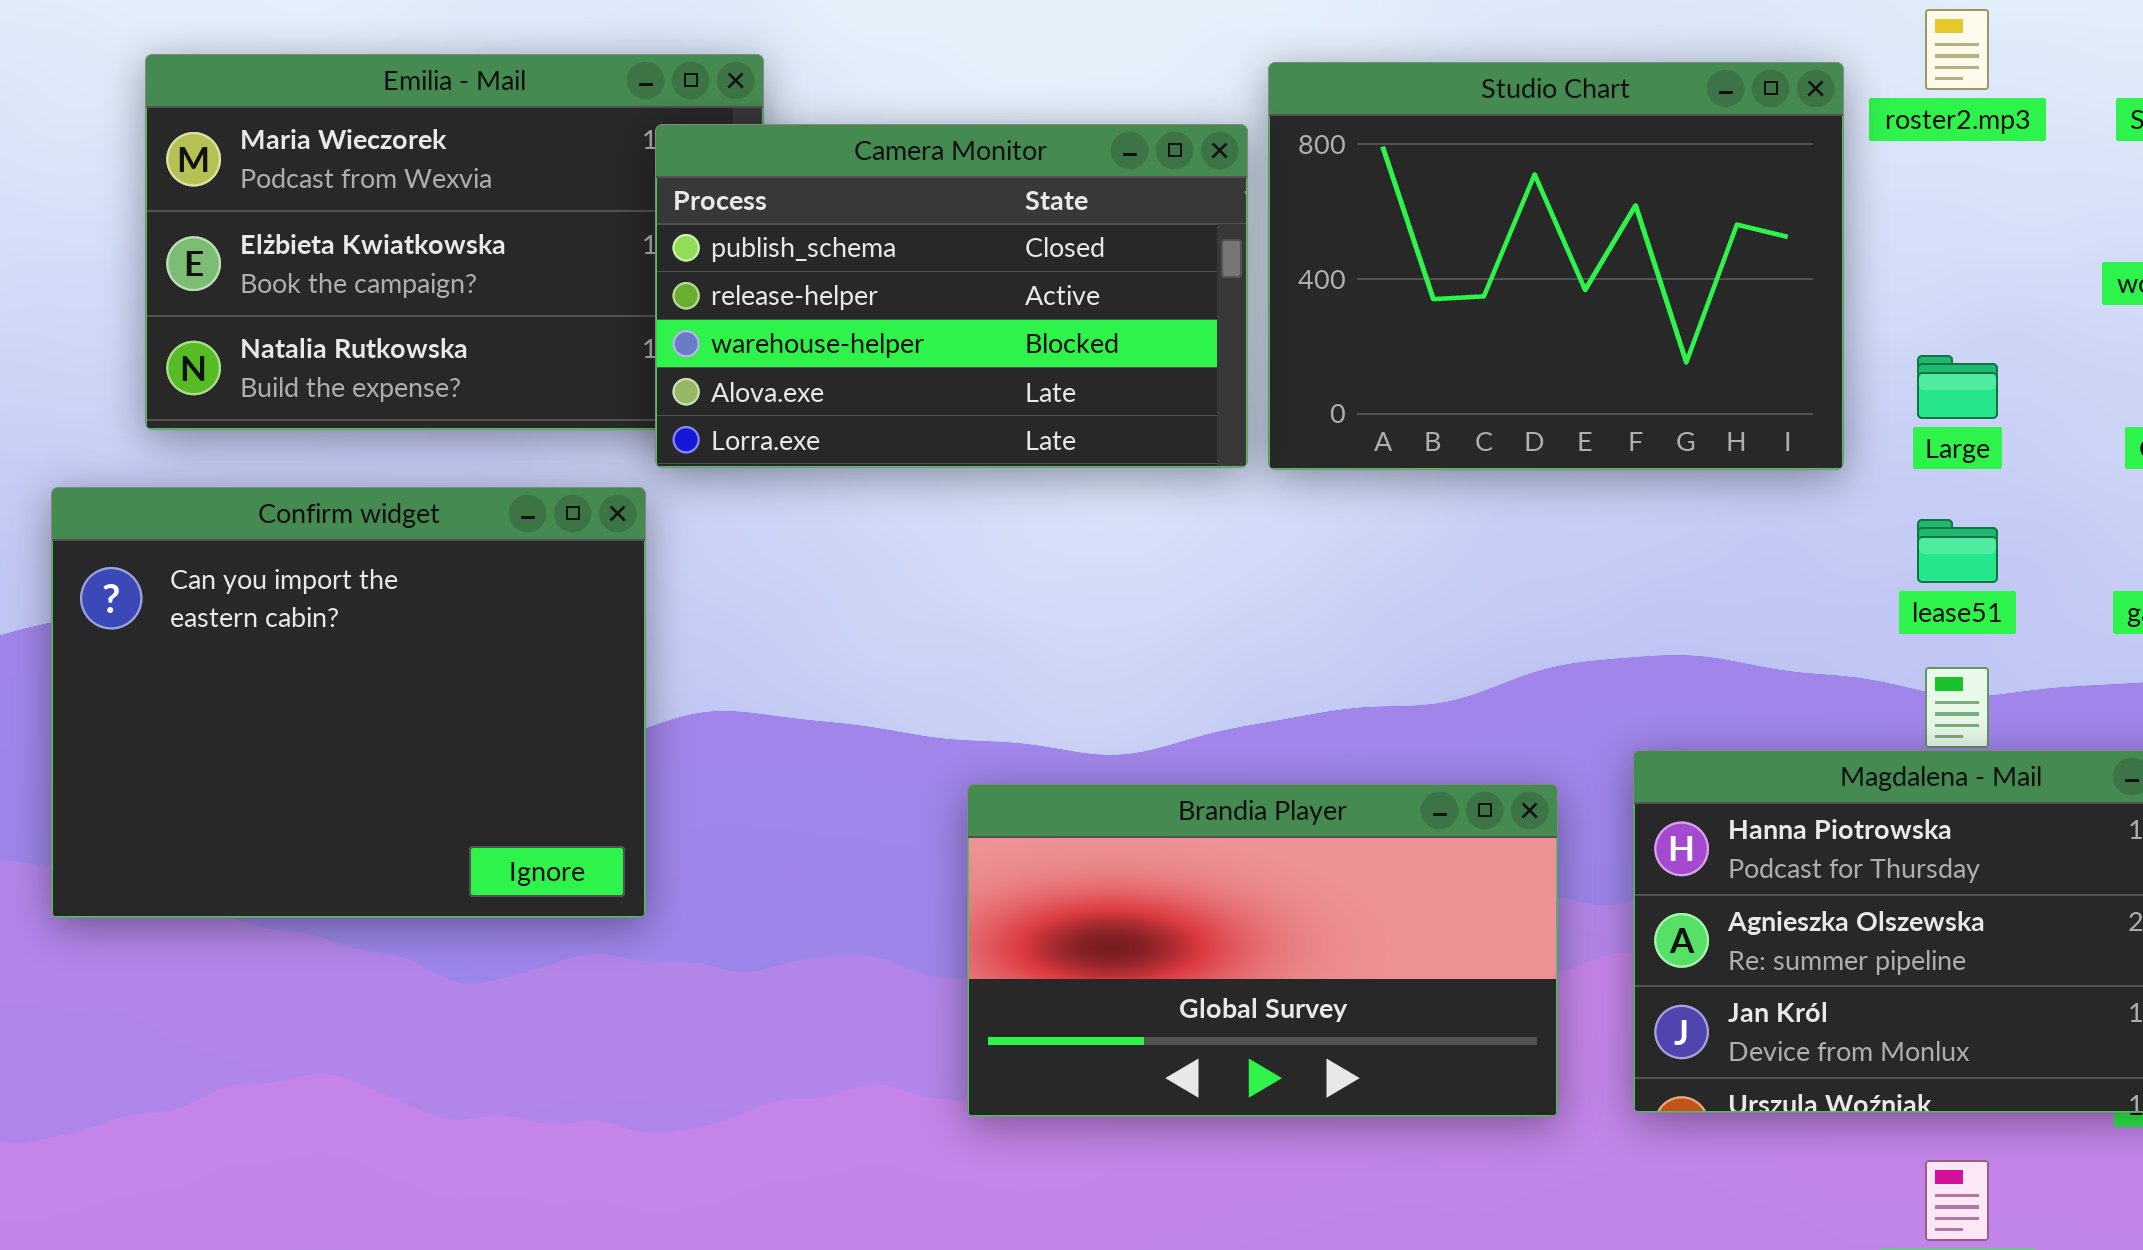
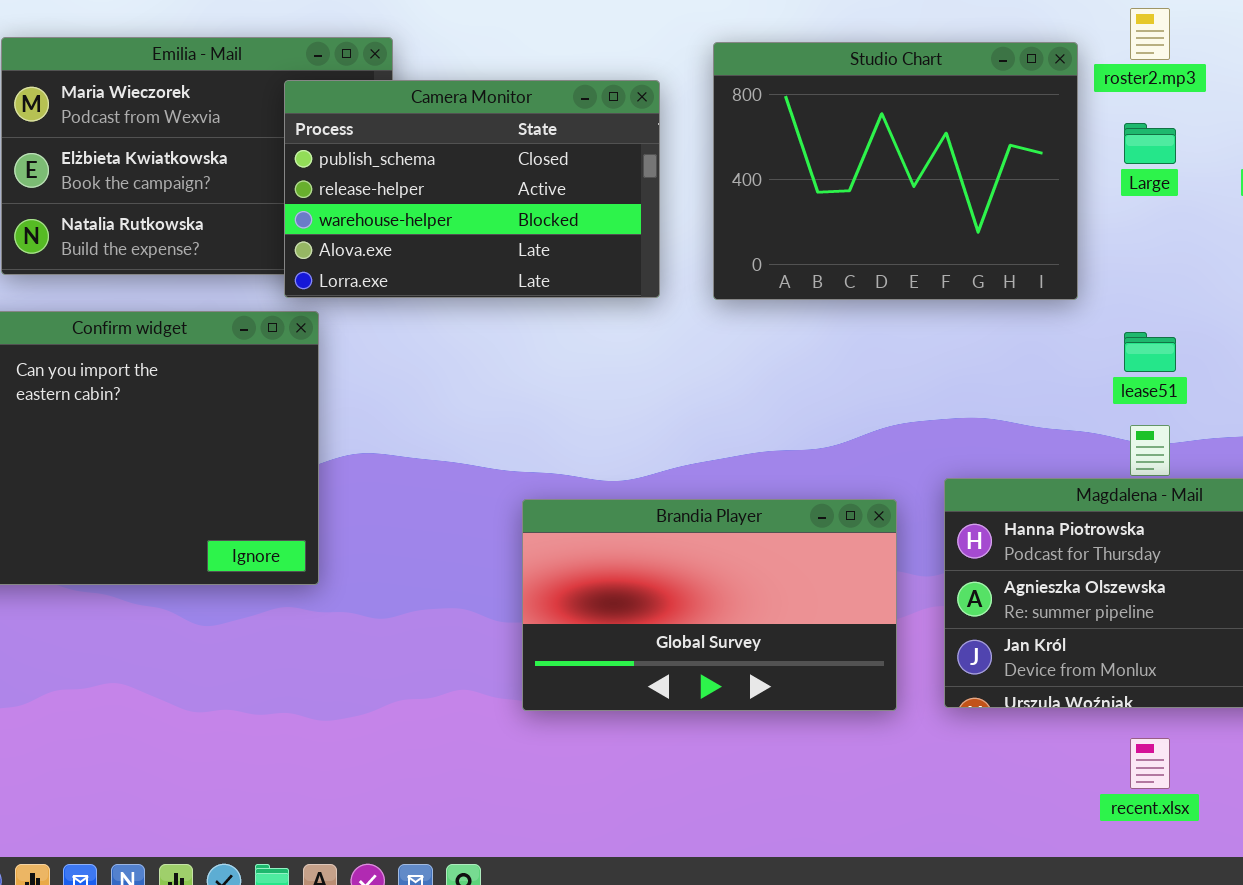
Camera Monitor: [655,124,1248,468] -> [284,80,660,298], moved
Large: [1917,355,1998,419] -> [1124,123,1176,164], moved

